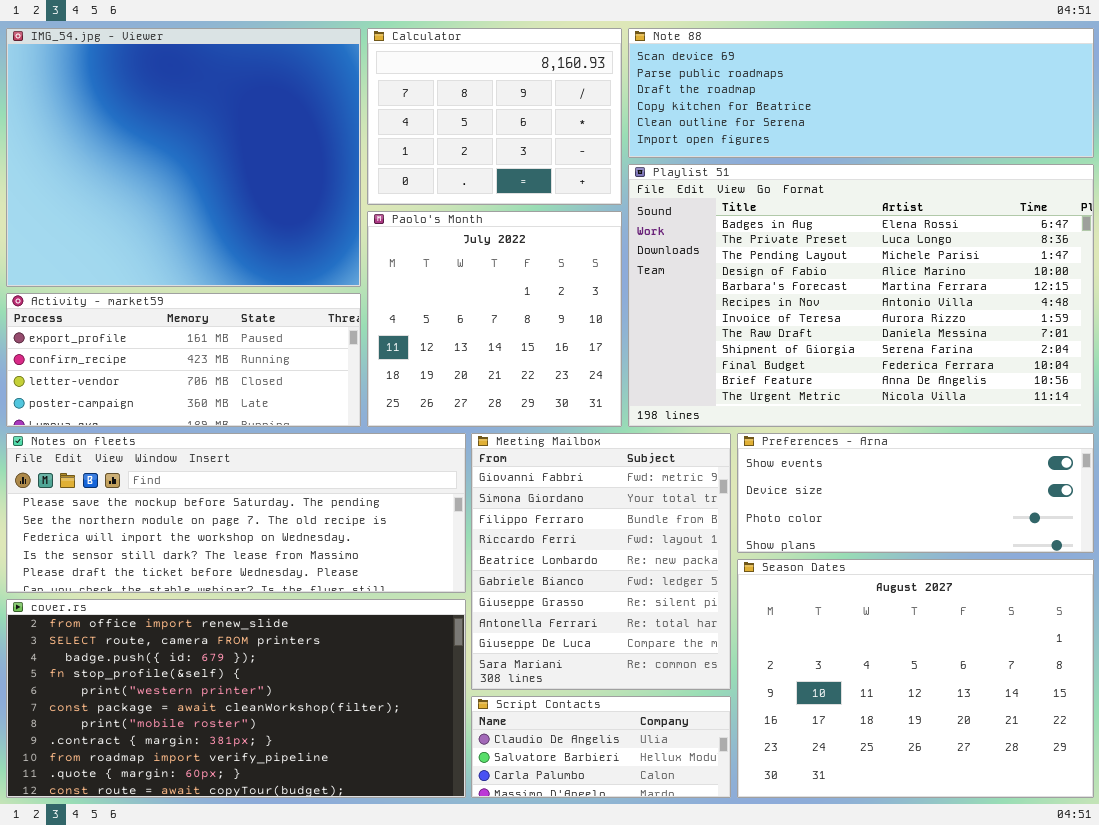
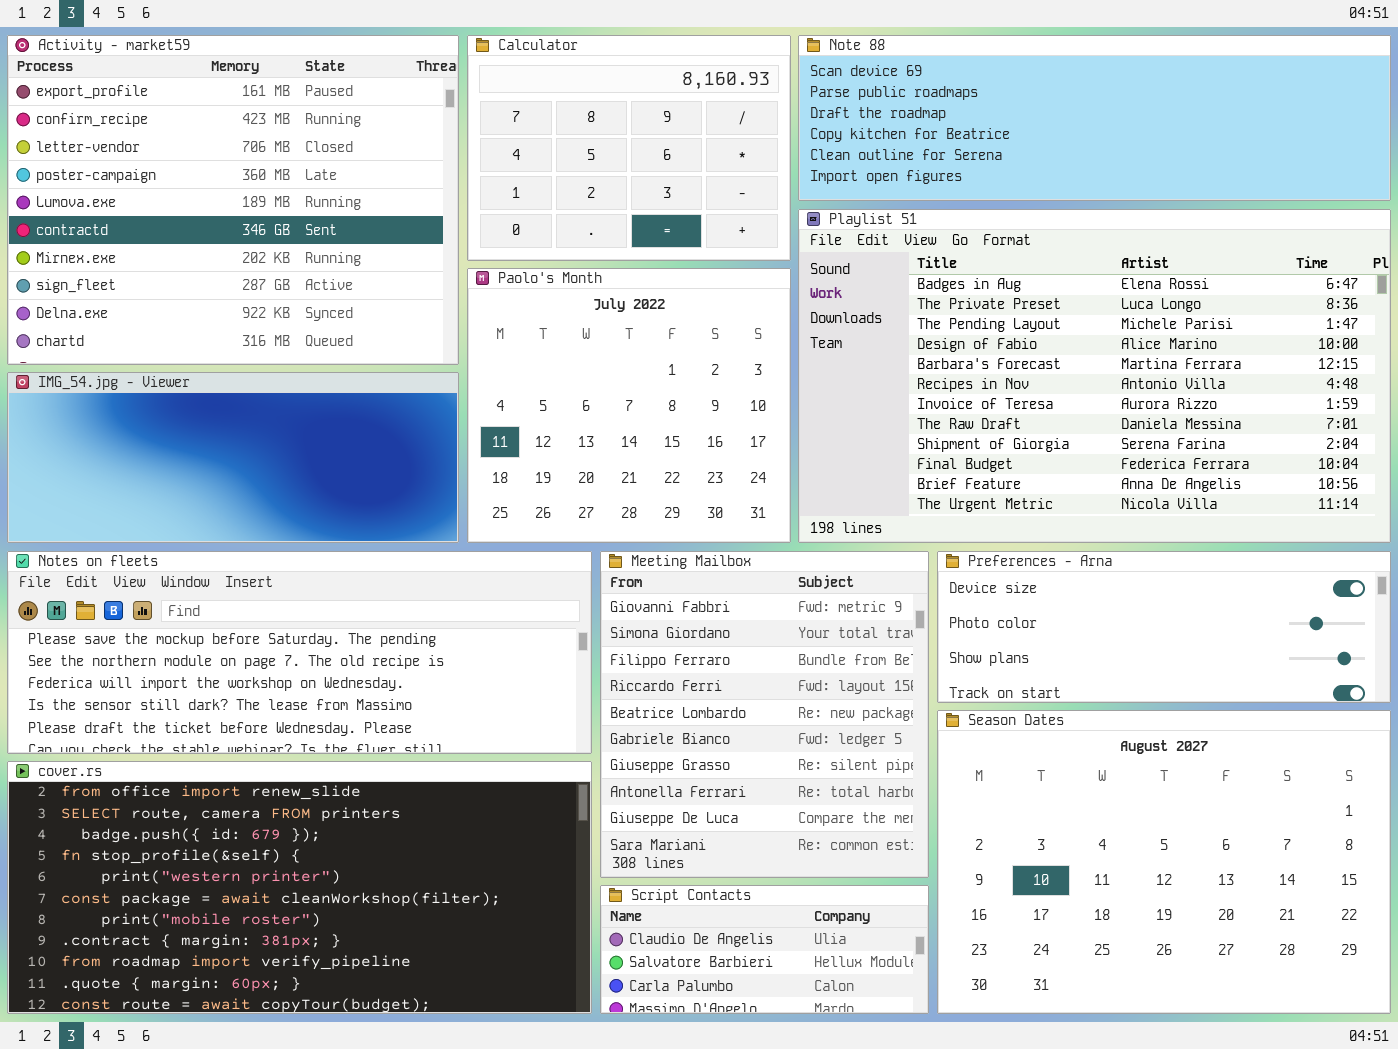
IMG_54.jpg - Viewer: [6,28,361,287] -> [7,372,459,543], moved, resized
Activity - market59: [6,293,361,427] -> [7,35,459,365], moved, resized
Preferences - Arna: [737,433,1094,553] -> [937,551,1391,703], scrolled down 1 row

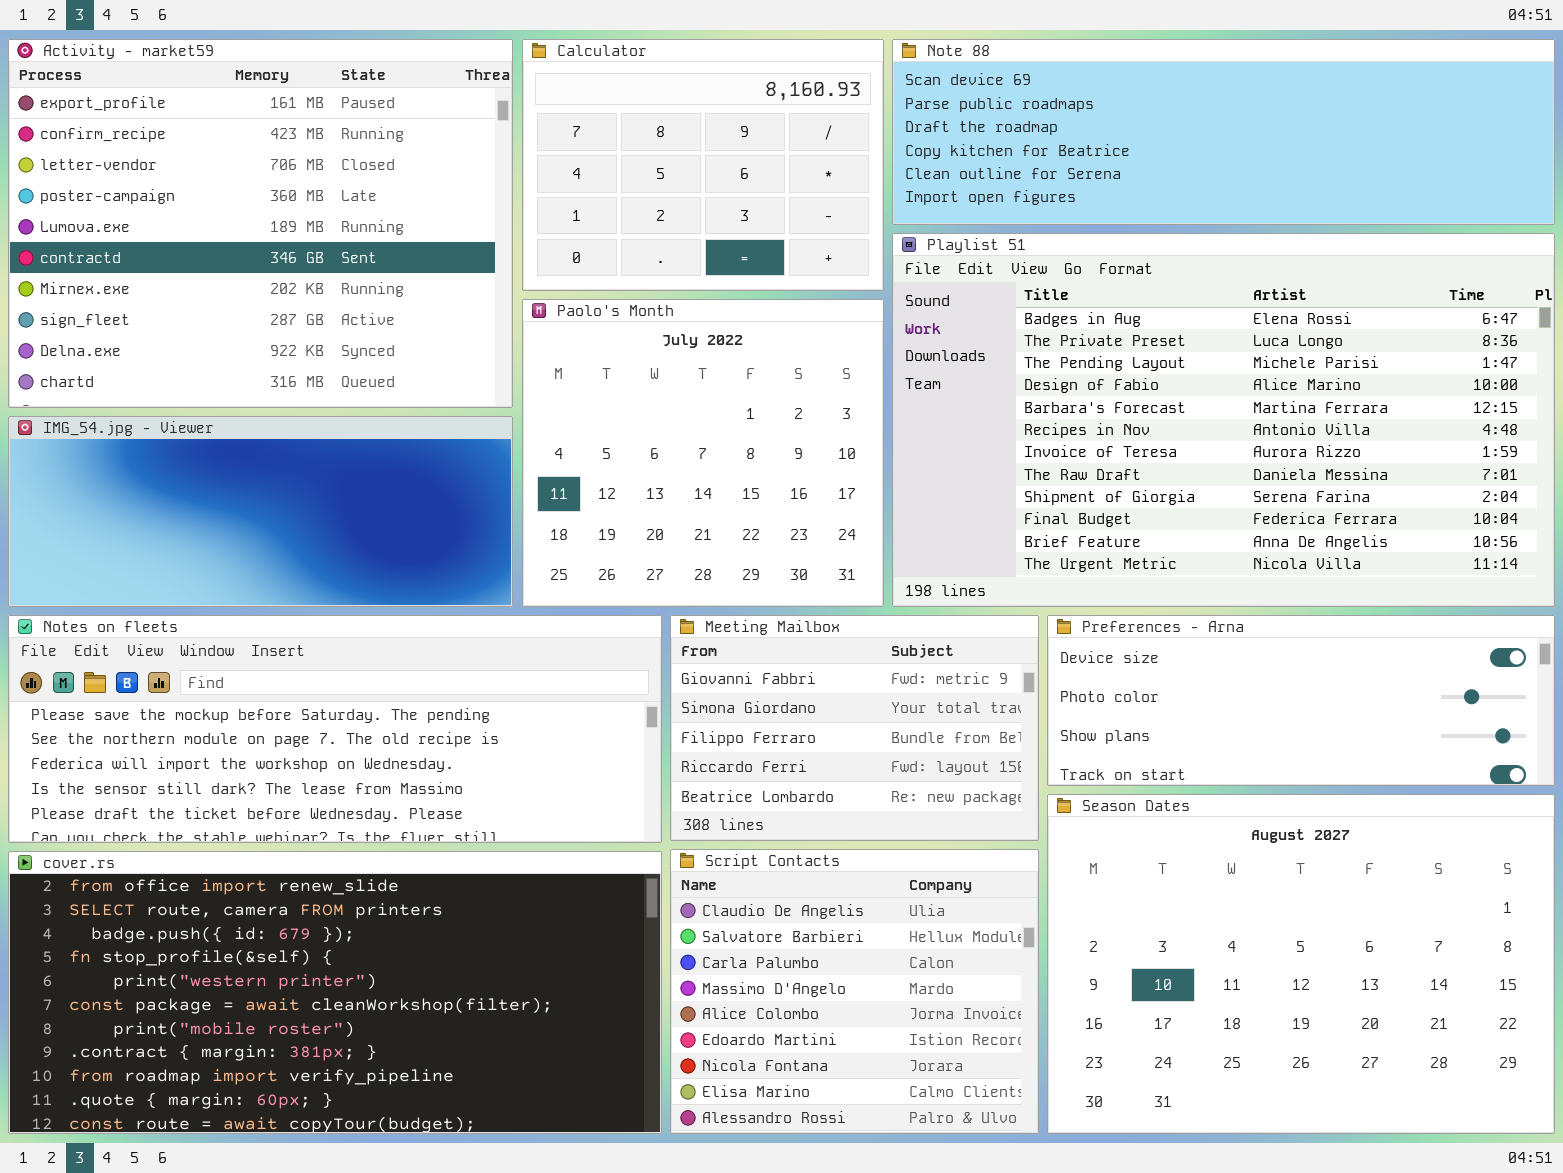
Meeting Mailbox: [600,551,929,878] -> [670,615,1039,841], resized
Script Contacts: [600,885,929,1014] -> [670,849,1039,1134], resized

